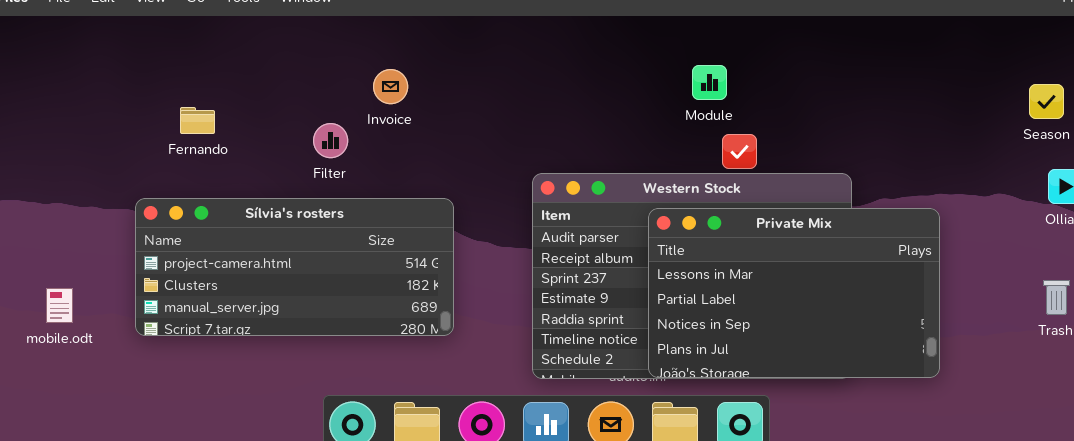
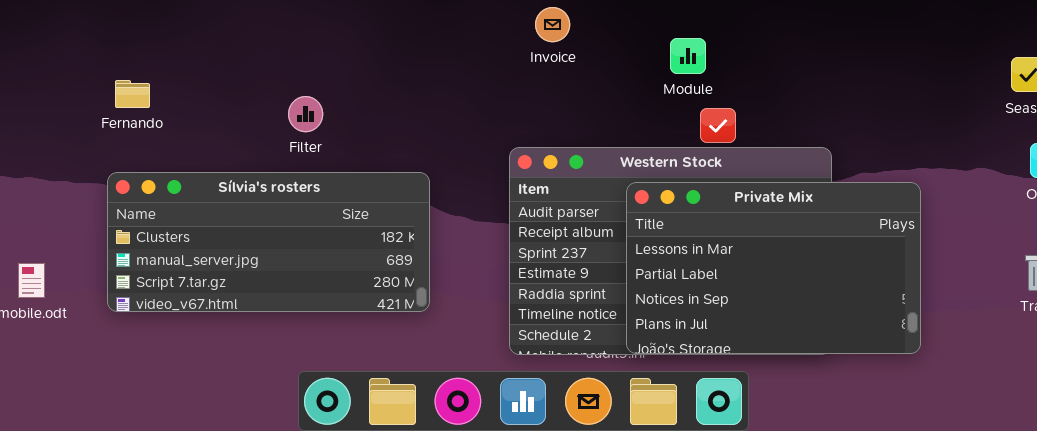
Invoice: [373,69,408,104] -> [535,7,570,42], moved
Fernando: [180,107,215,134] -> [115,80,150,108], moved
Sílvia's rosters: [135,198,454,336] -> [107,172,430,312], scrolled down 1 row

